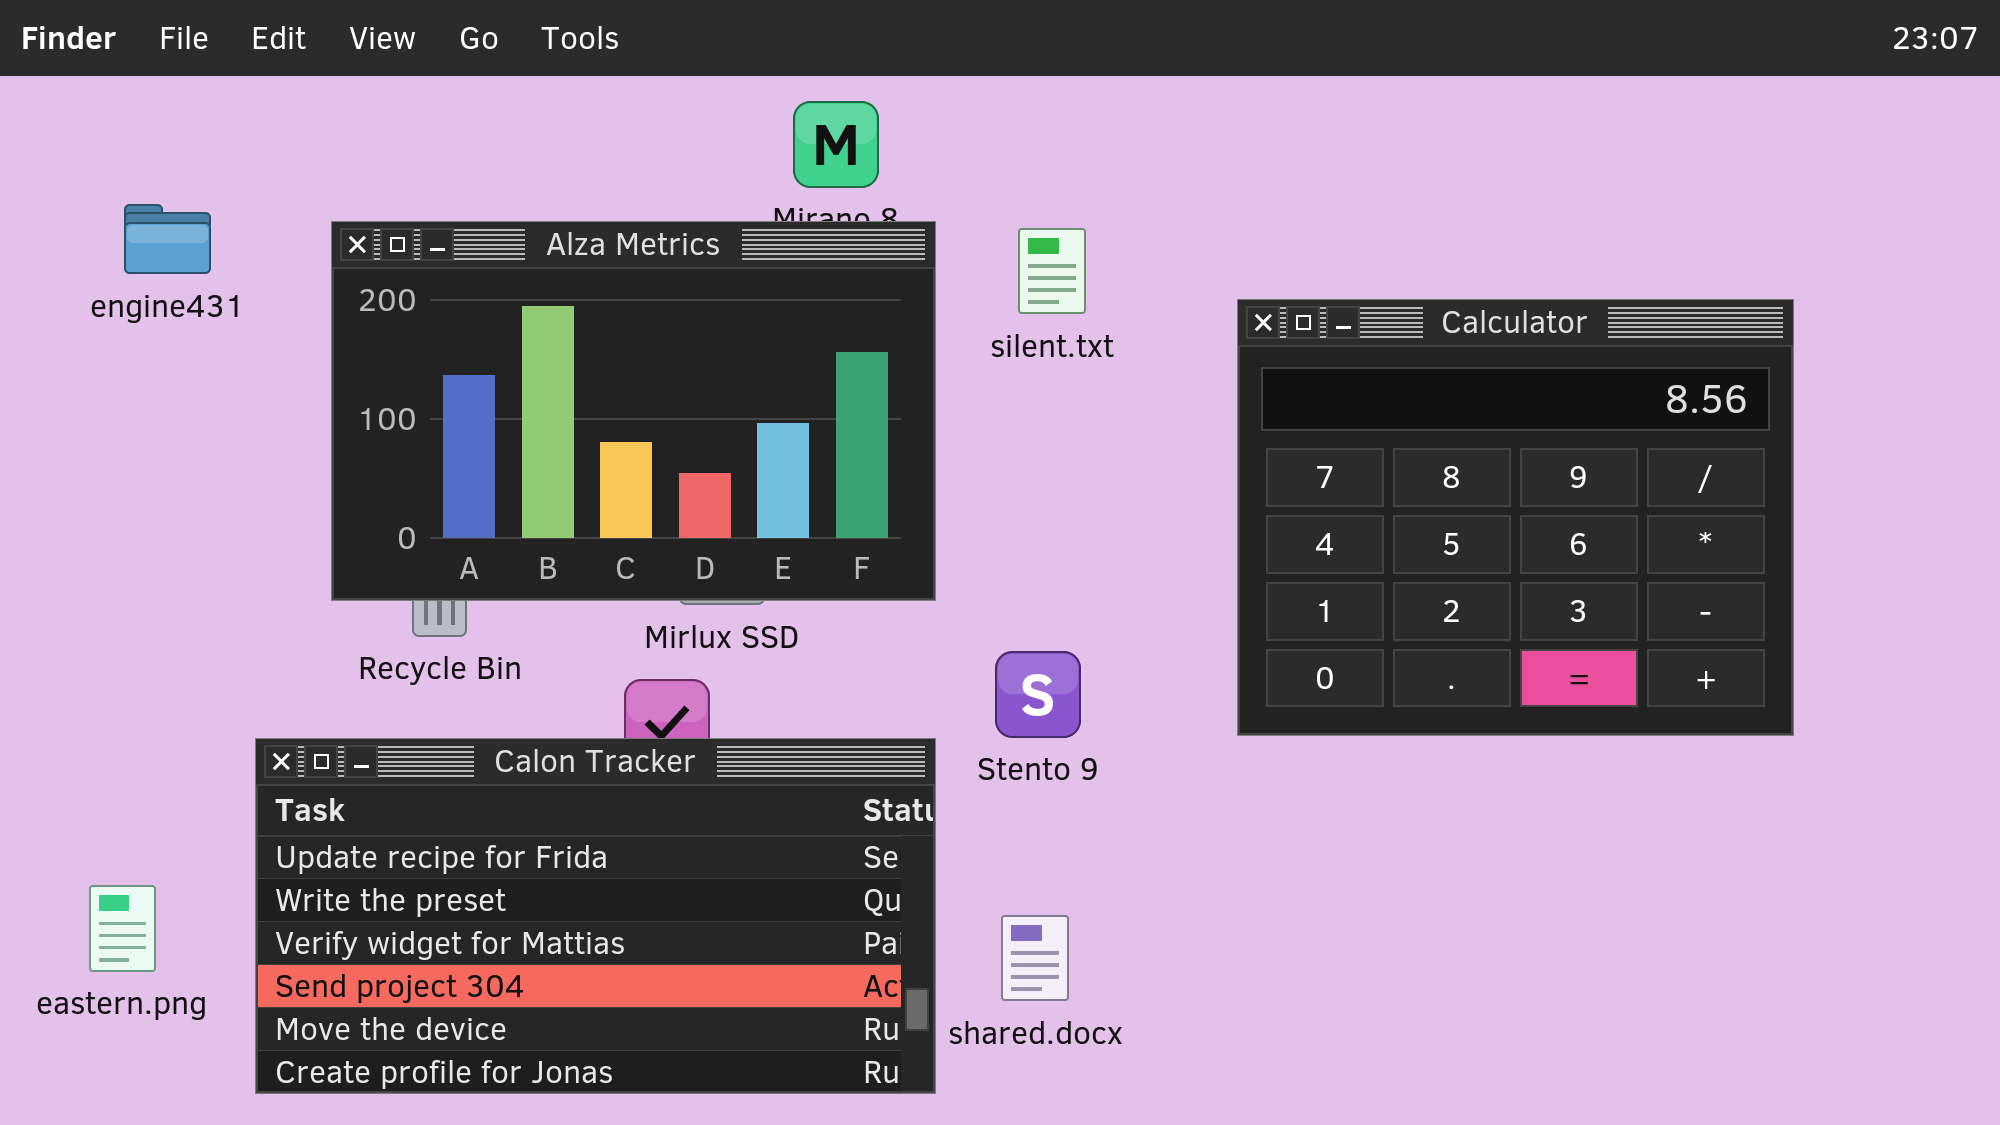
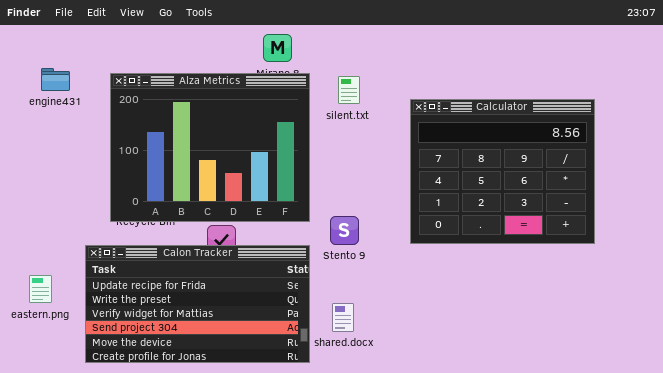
Alza Metrics: [331,221,936,601] -> [110,73,310,222], resized
eastern.png: [89,885,156,972] -> [29,275,52,303], moved

